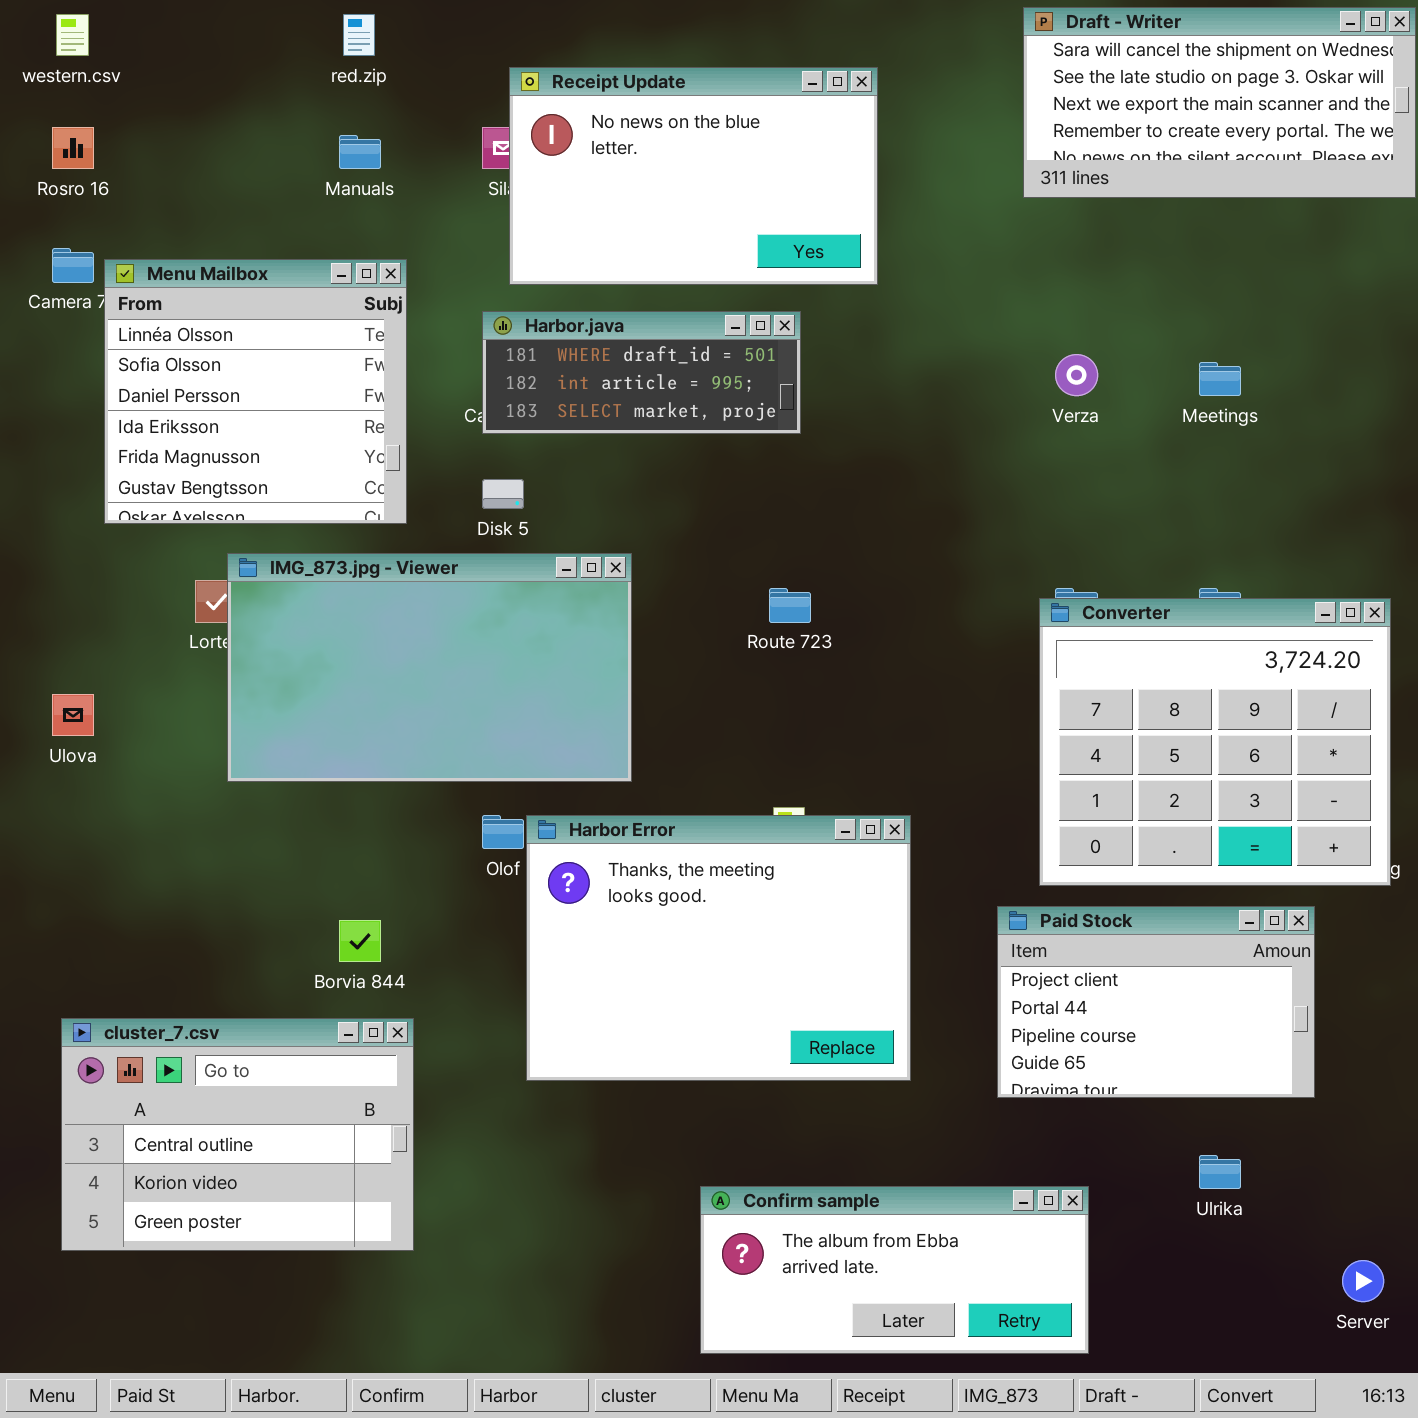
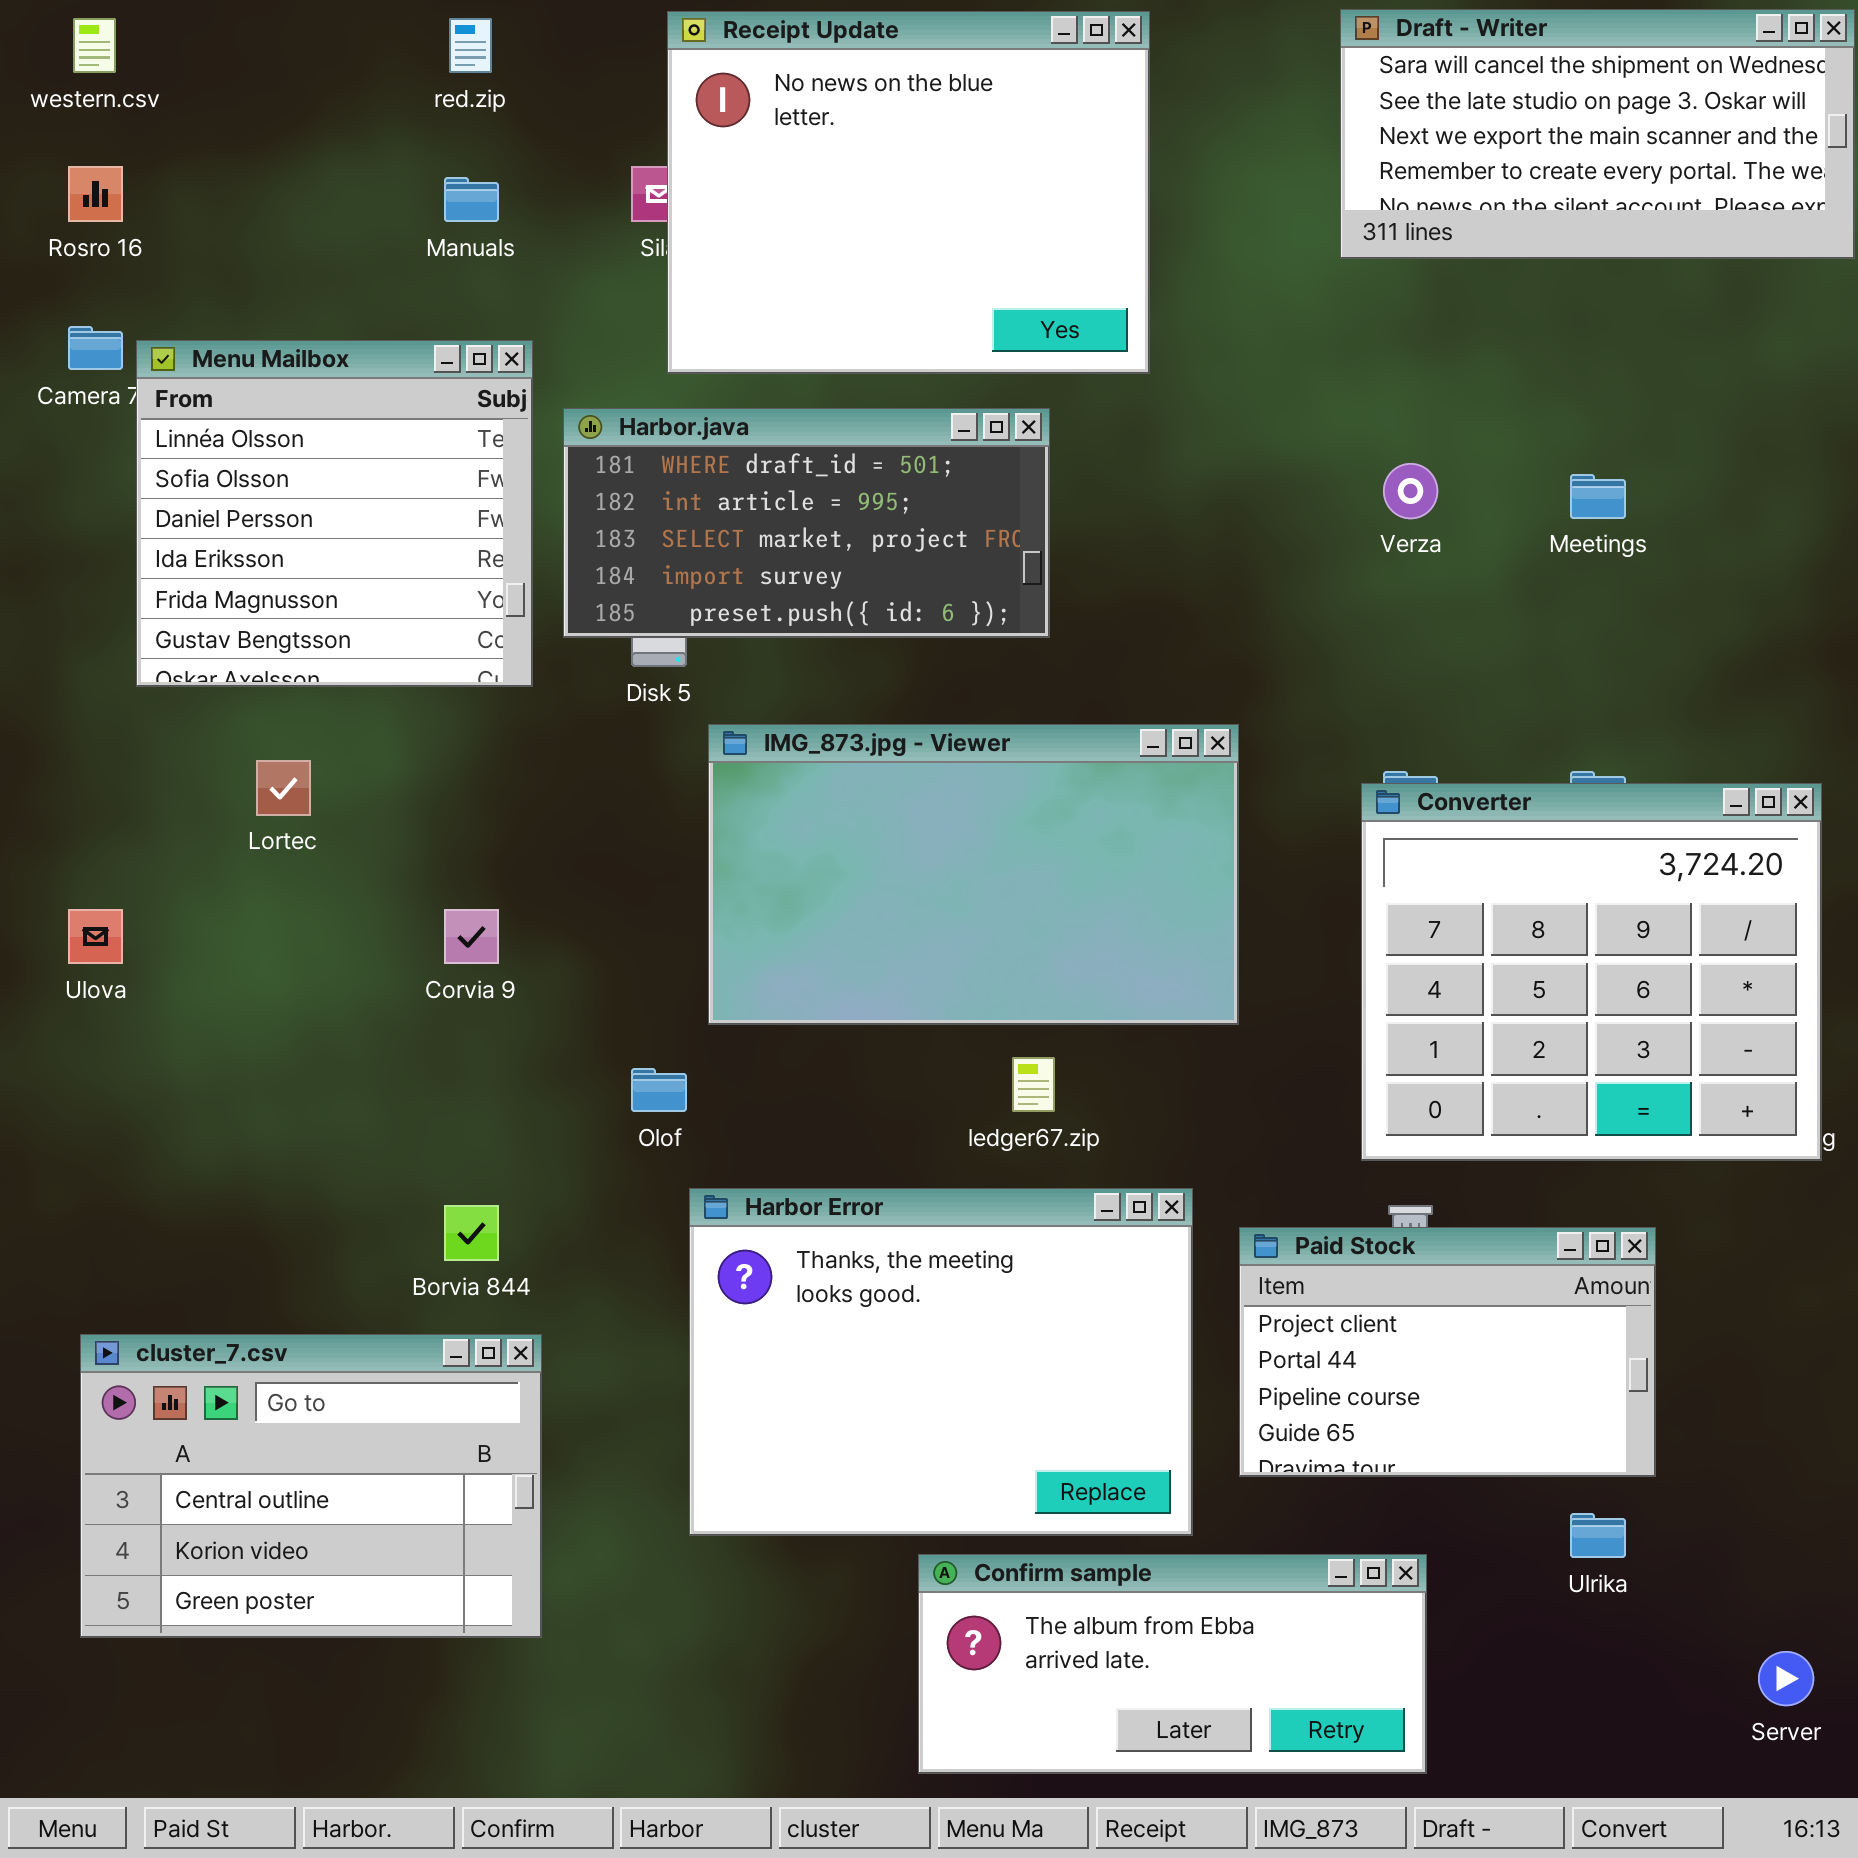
Receipt Update: [509,67,878,285] -> [667,11,1150,374], resized
Harbor.java: [482,311,801,434] -> [563,408,1050,638], resized
IMG_873.jpg - Viewer: [227,553,632,782] -> [708,724,1239,1025], moved
Harbor Error: [526,815,911,1081] -> [689,1188,1193,1536], moved
Paid Stock: [997,906,1315,1098] -> [1239,1227,1656,1477], moved

